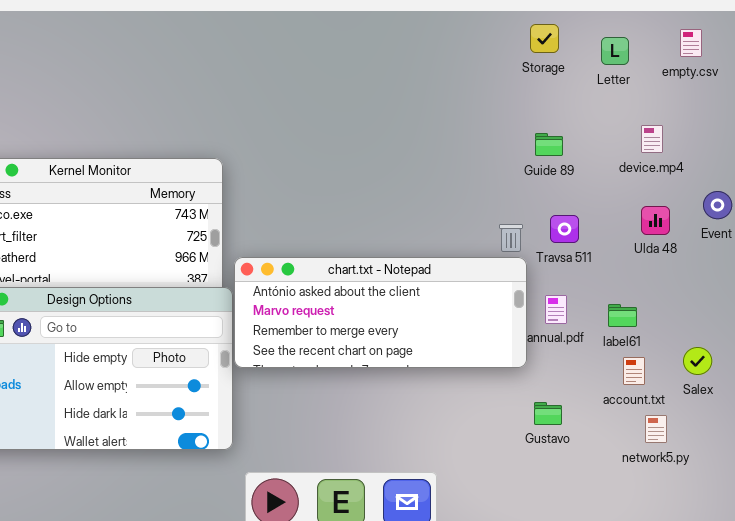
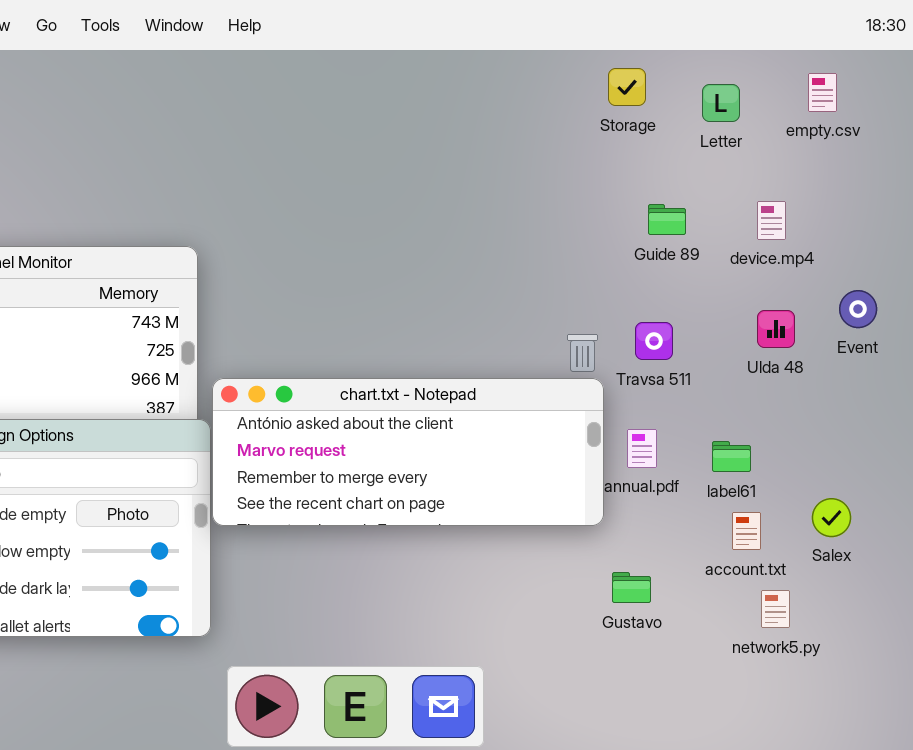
Guide 89: [535,133,563,156] -> [648,204,686,235], moved

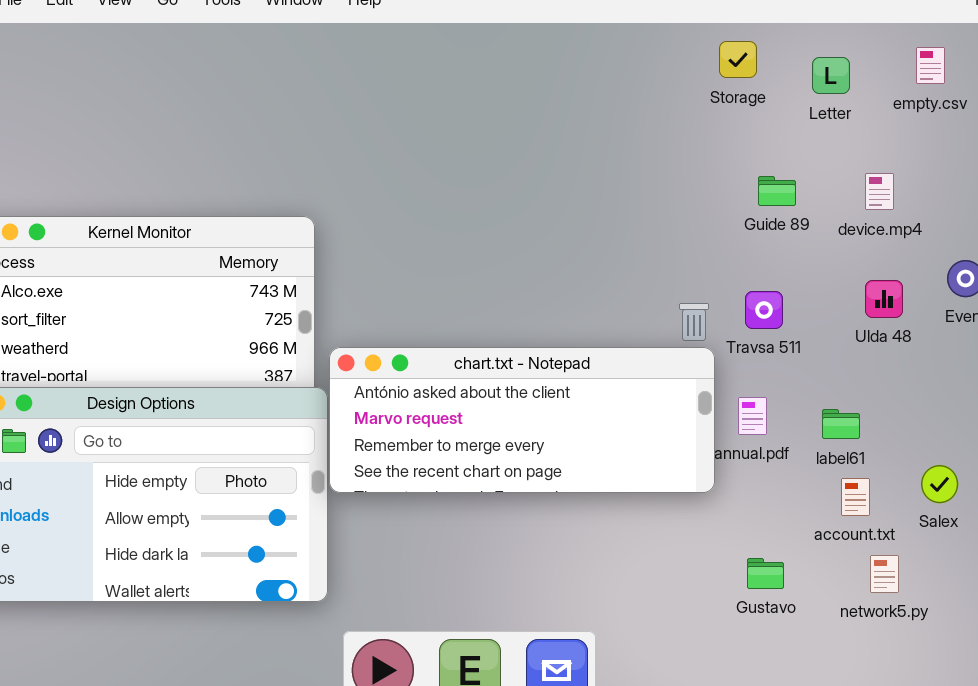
Gustavo: [612,572,651,603] -> [747,558,784,589], moved

